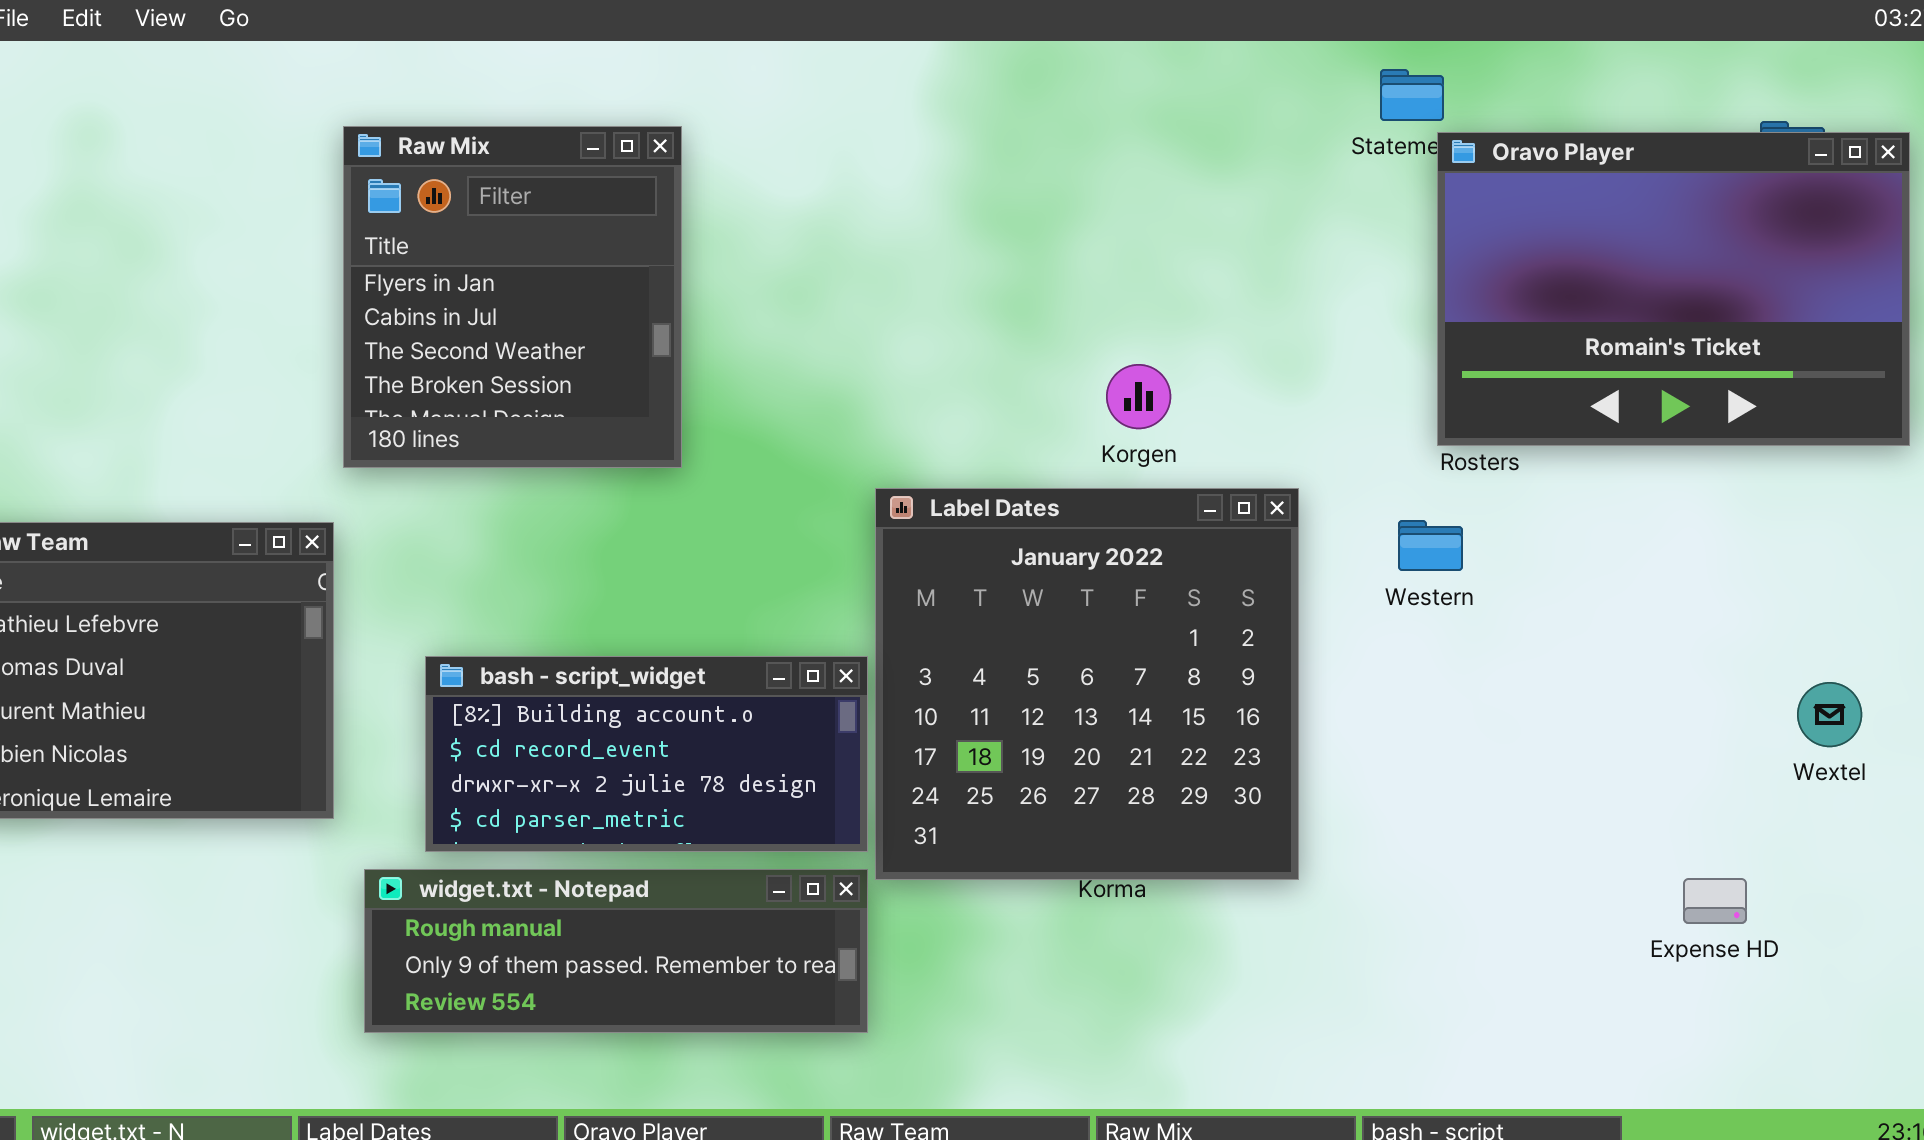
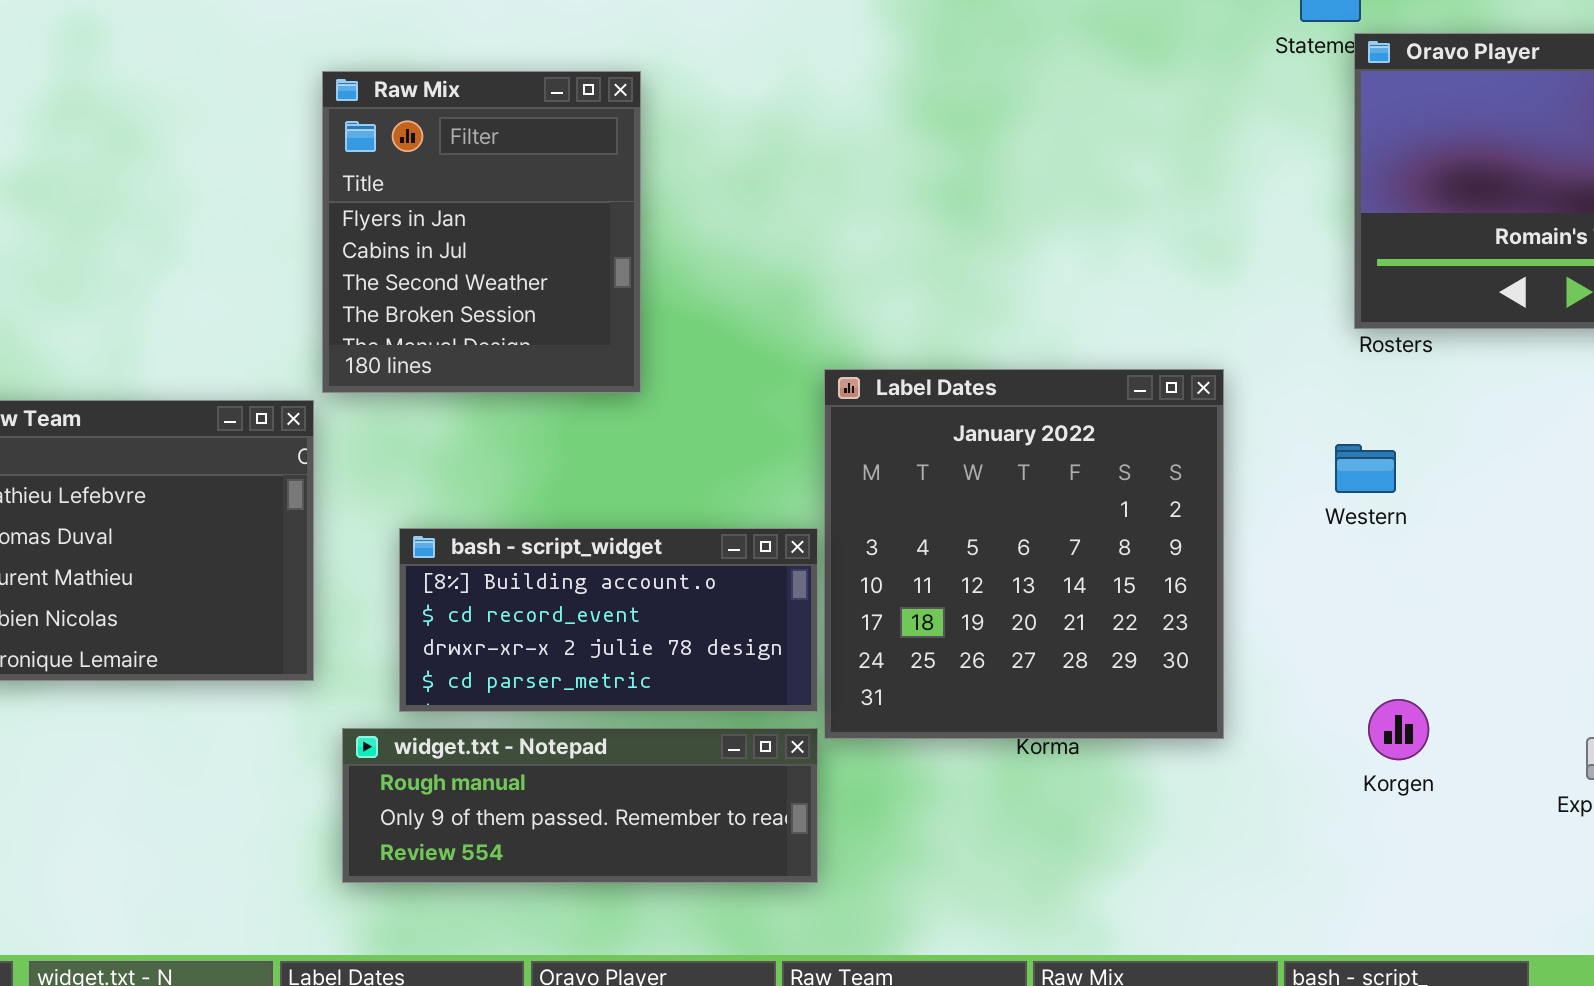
Raw Mix: [343,126,682,468] -> [322,71,641,393], moved
Korgen: [1106,364,1171,429] -> [1368,699,1429,760], moved
Western: [1398,520,1463,571] -> [1335,444,1396,493], moved

